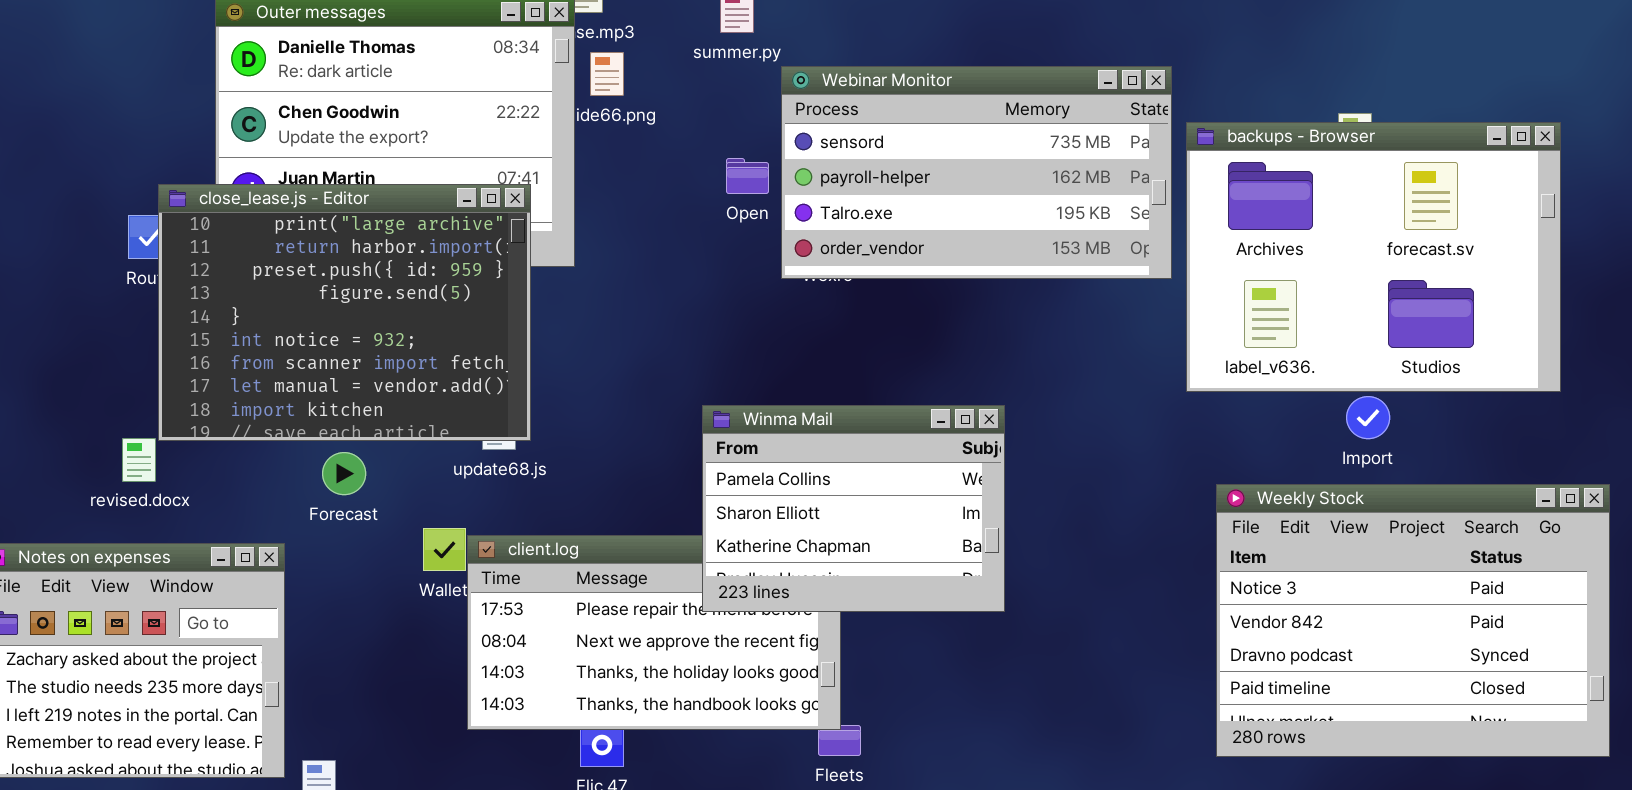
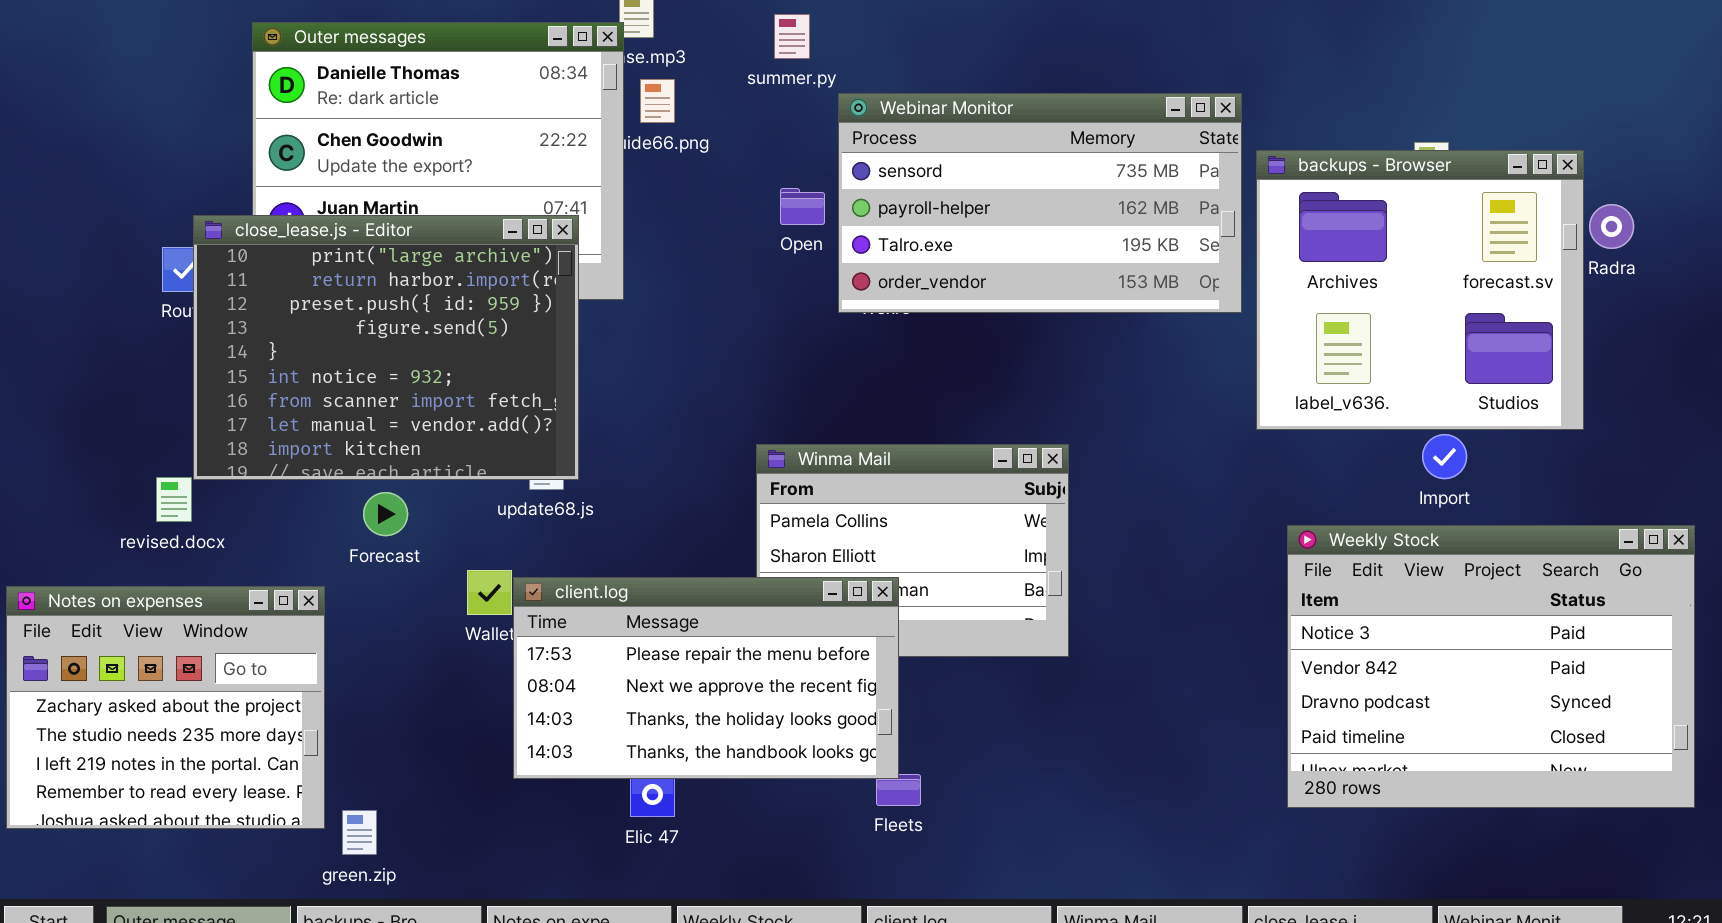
backups - Browser: [1186,122,1561,392] -> [1256,150,1584,430], resized
client.log: [467,535,841,730] -> [513,577,899,779], raised

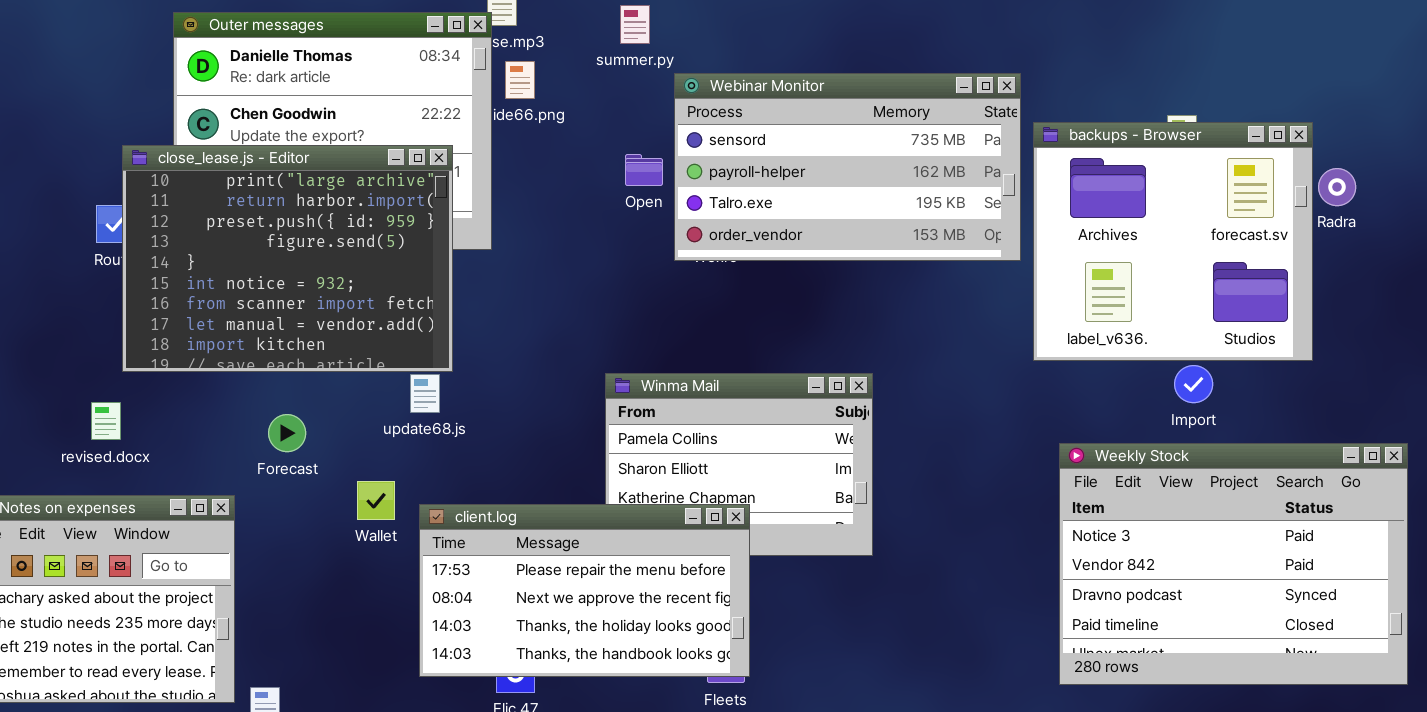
close_lease.js - Editor: [193,215,579,480] -> [122,145,453,372], moved
client.log: [513,577,899,779] -> [419,504,750,677], moved

